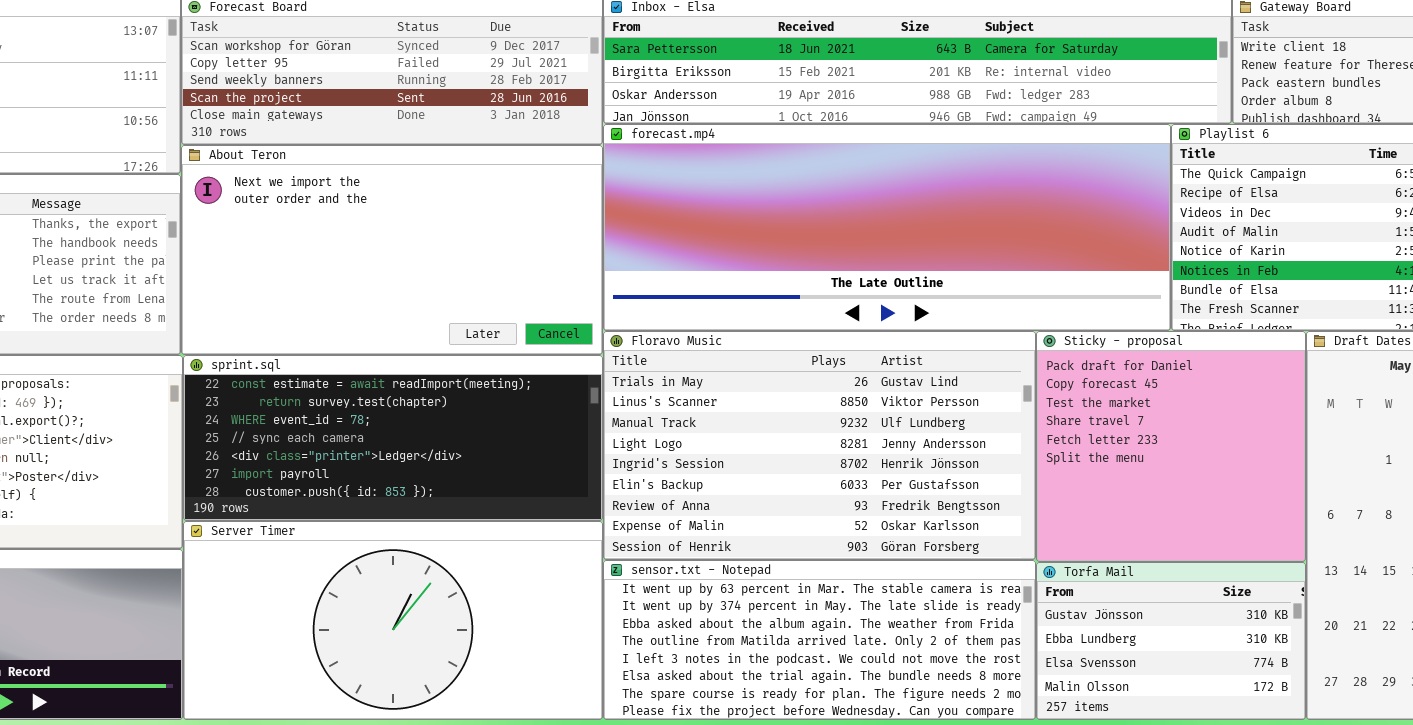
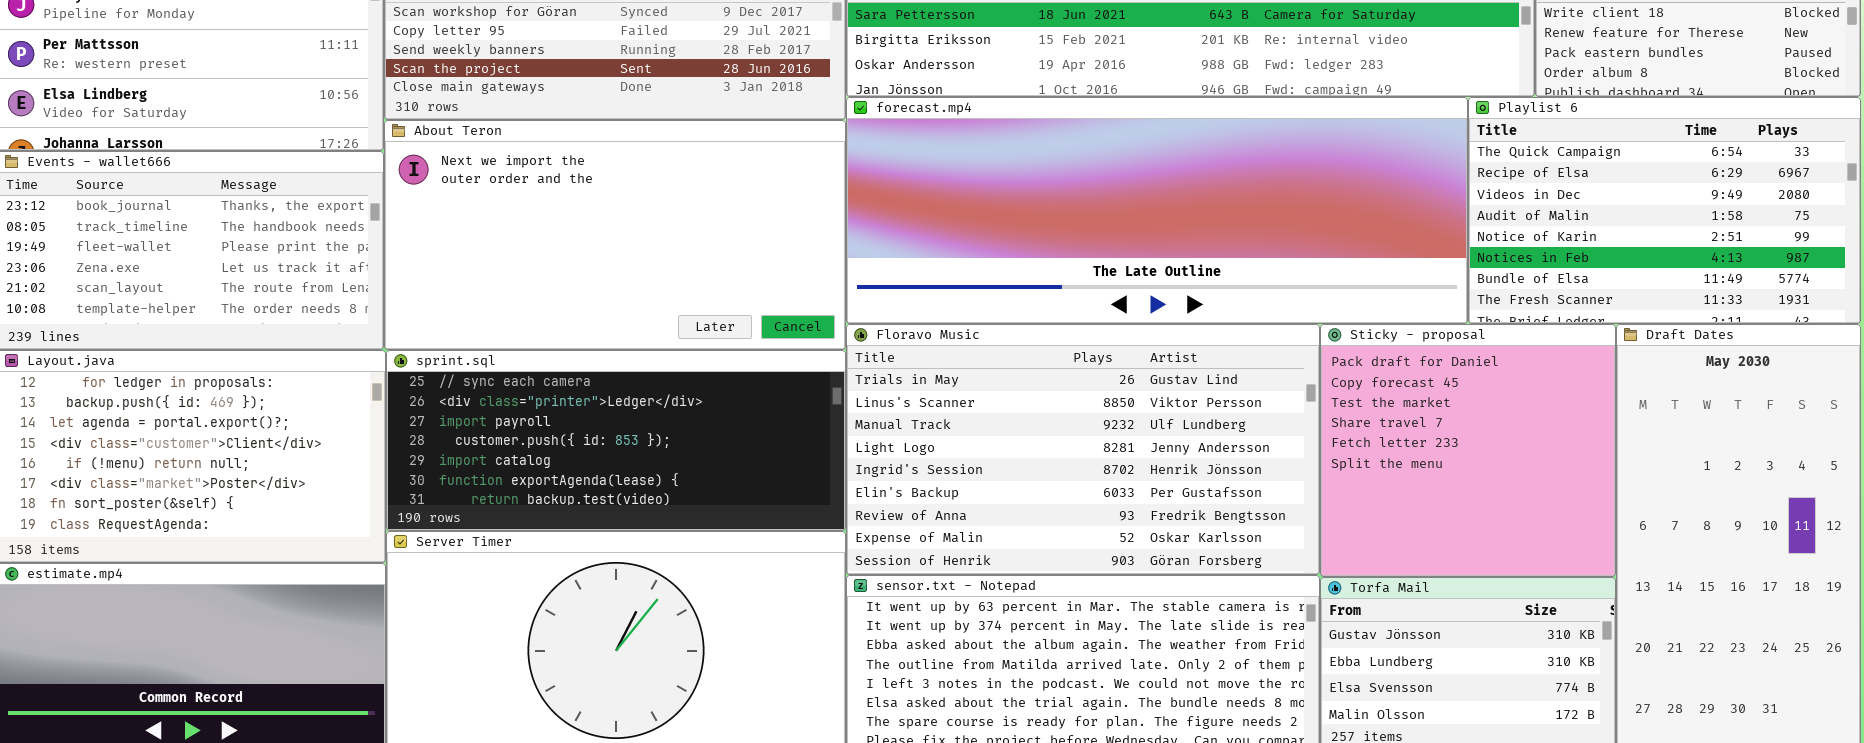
sprint.sql: [183,355,603,521] -> [386,350,846,531], scrolled down 3 rows

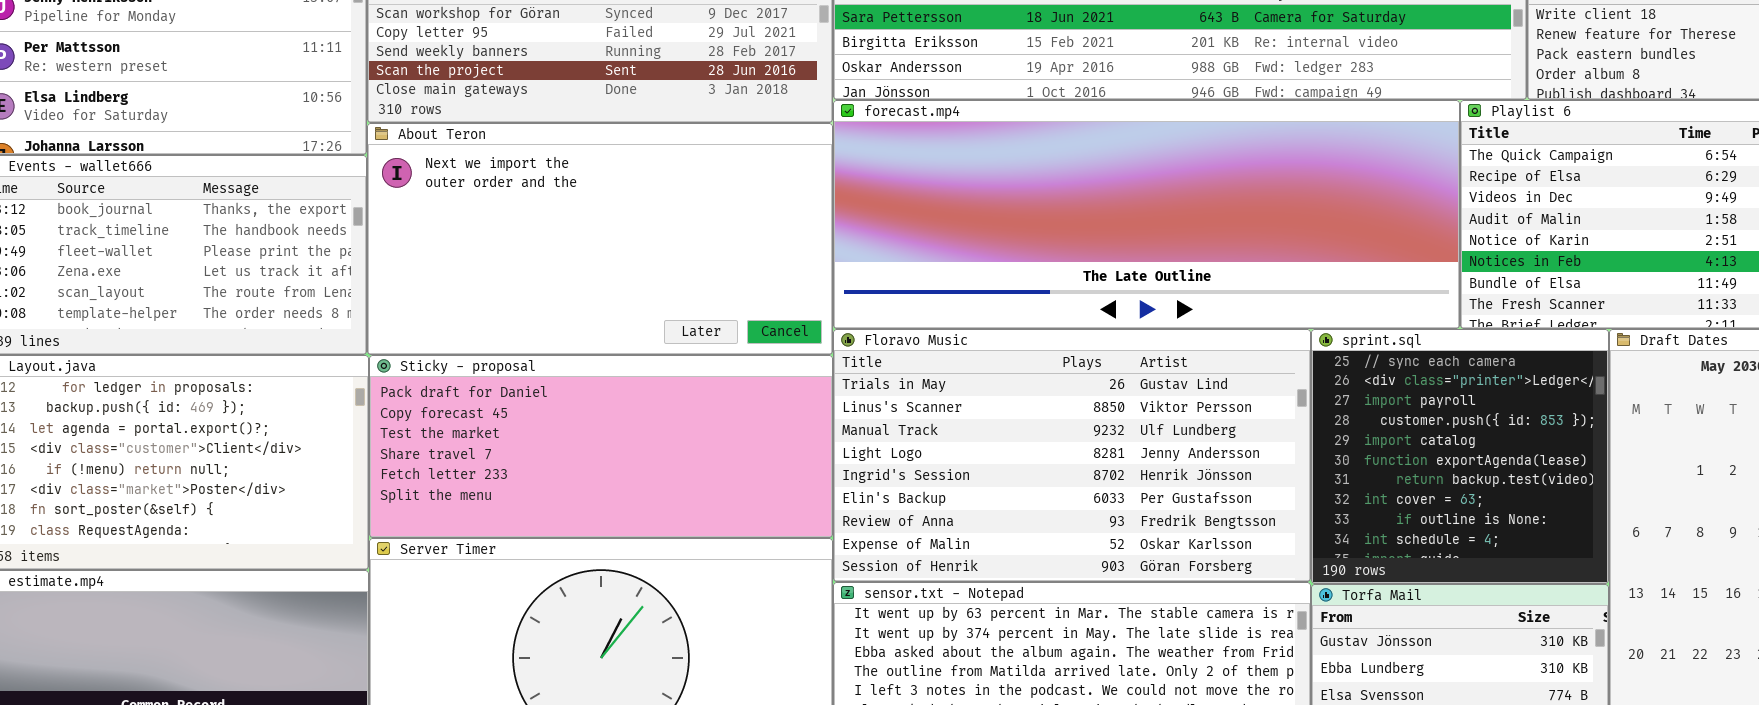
Sticky - proposal: [1320,324,1616,577] -> [369,355,833,538], moved, resized
sprint.sql: [386,350,846,531] -> [1311,329,1609,584], moved, resized

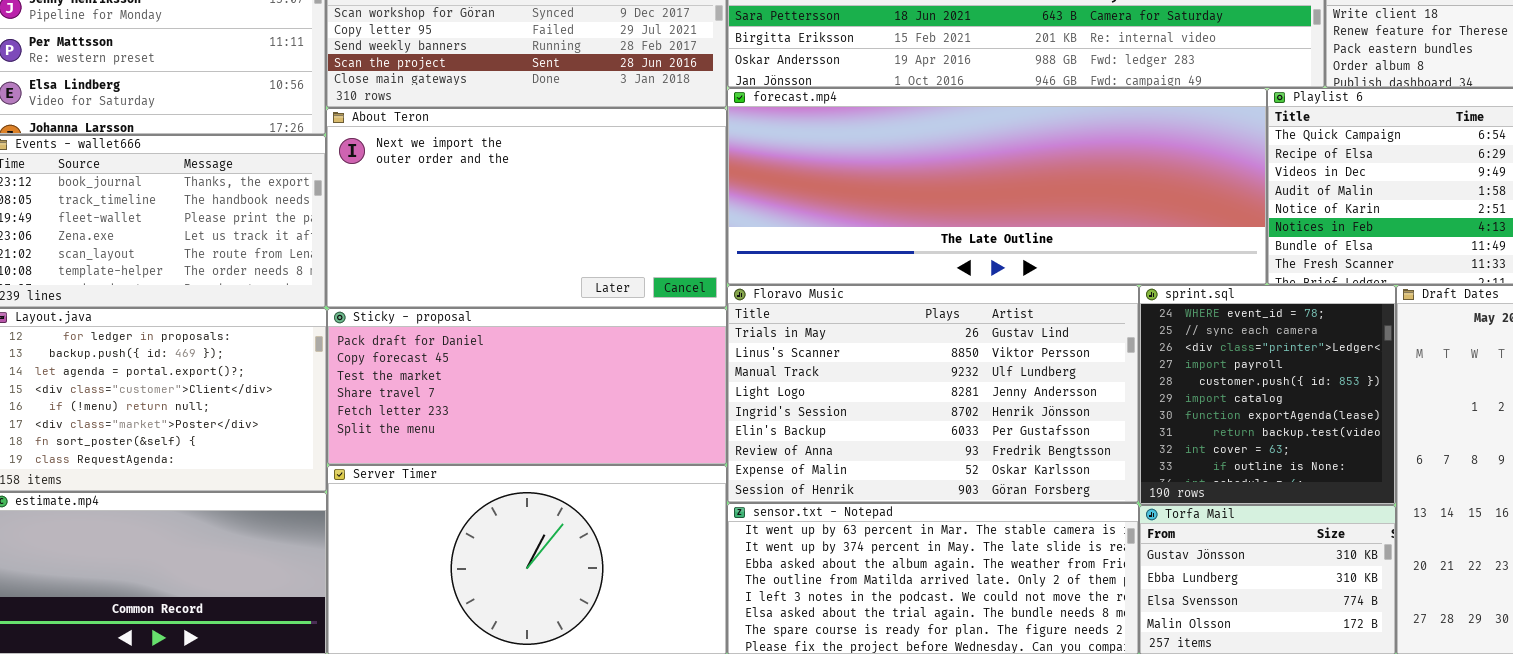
sprint.sql: [1311,329,1609,584] -> [1139,285,1396,505], scrolled up 1 row

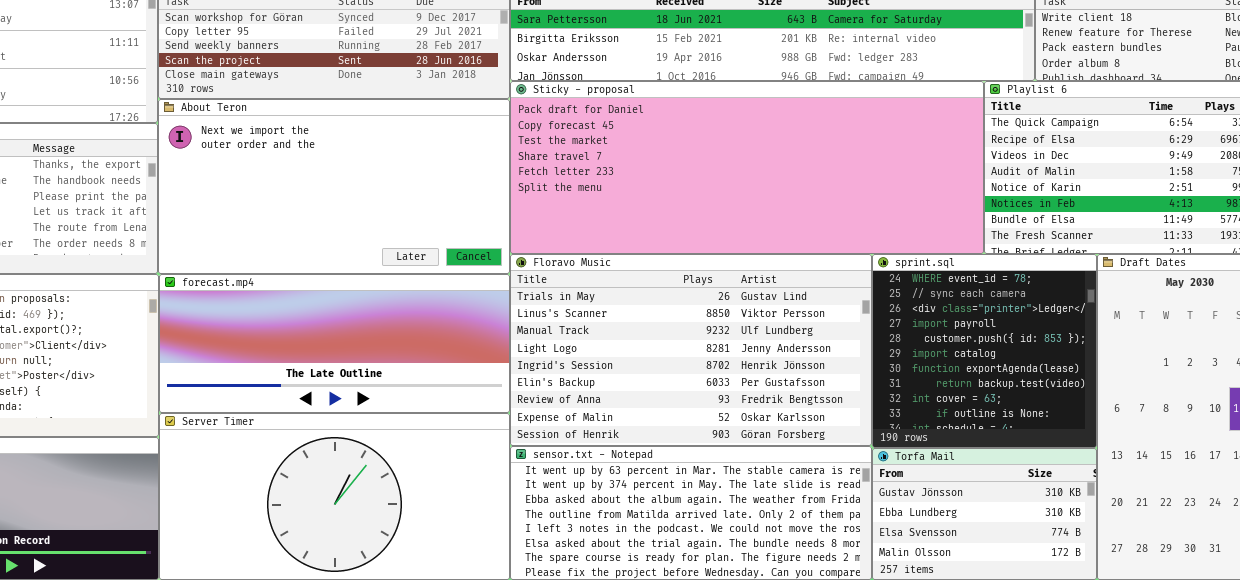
forecast.mp4: [727,88,1267,285] -> [159,274,510,413], moved, resized
Sticky - proposal: [327,308,727,465] -> [510,81,984,254], moved, resized

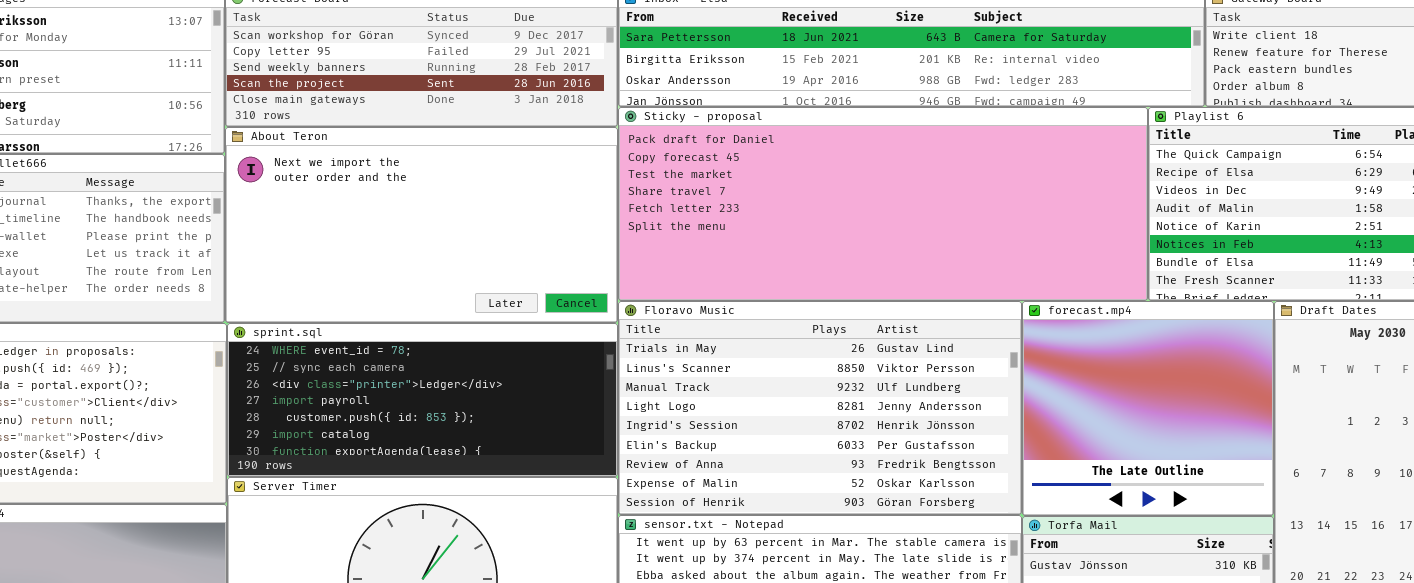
sprint.sql: [872,254,1097,448] -> [227,323,618,477], moved, resized
forecast.mp4: [159,274,510,413] -> [1022,301,1274,516], moved, resized

